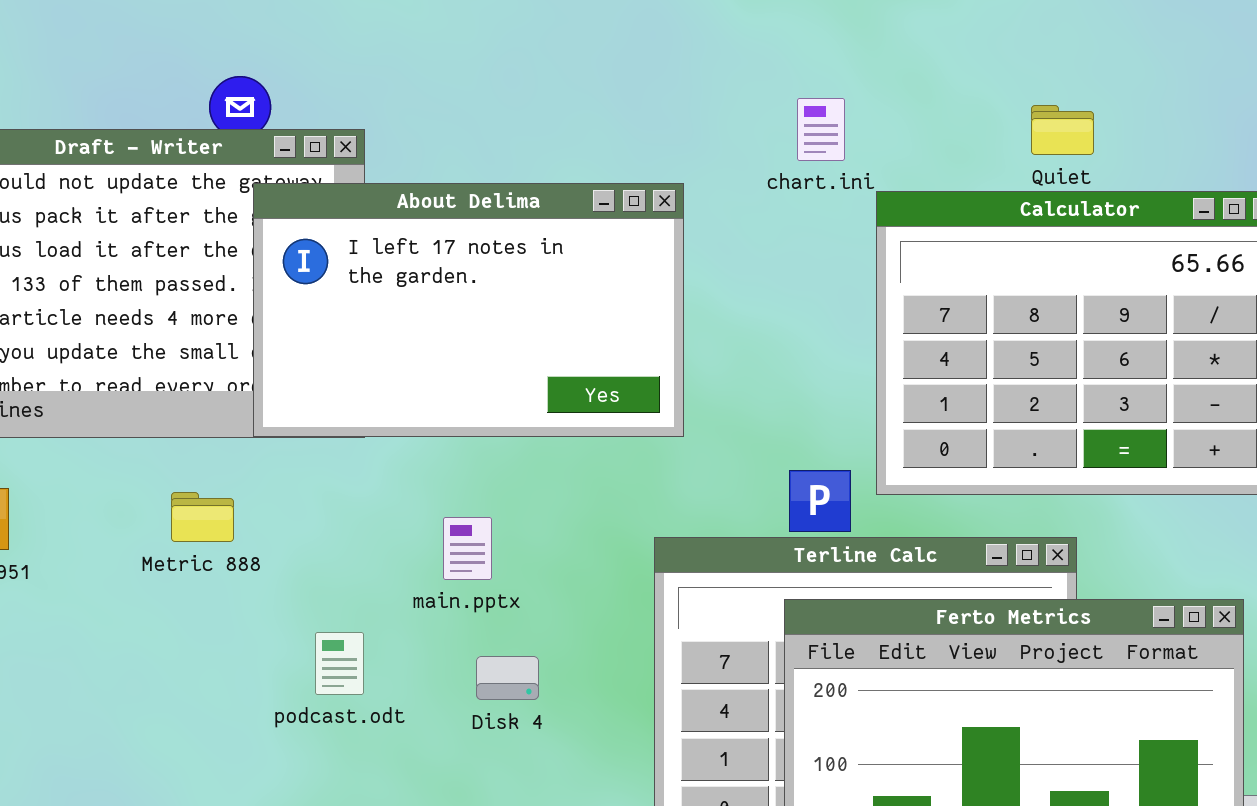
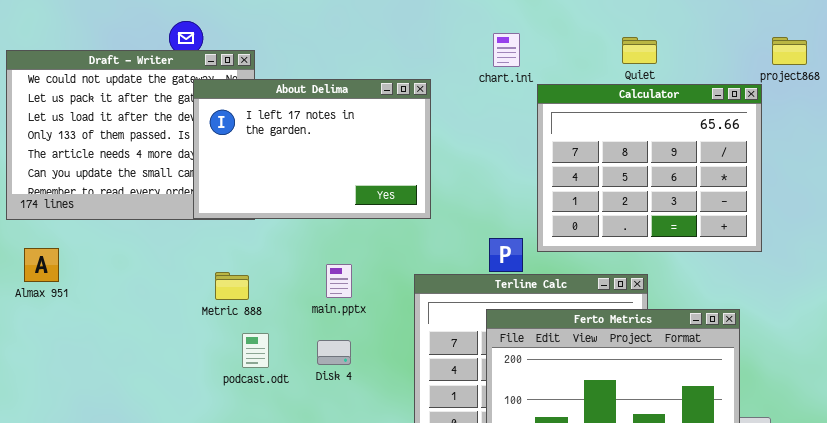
Metric 888: [171,492,234,542] -> [215,272,249,300], moved
main.pptx: [443,517,492,580] -> [326,264,352,298], moved
podcast.odt: [315,632,364,695] -> [242,333,269,368], moved

